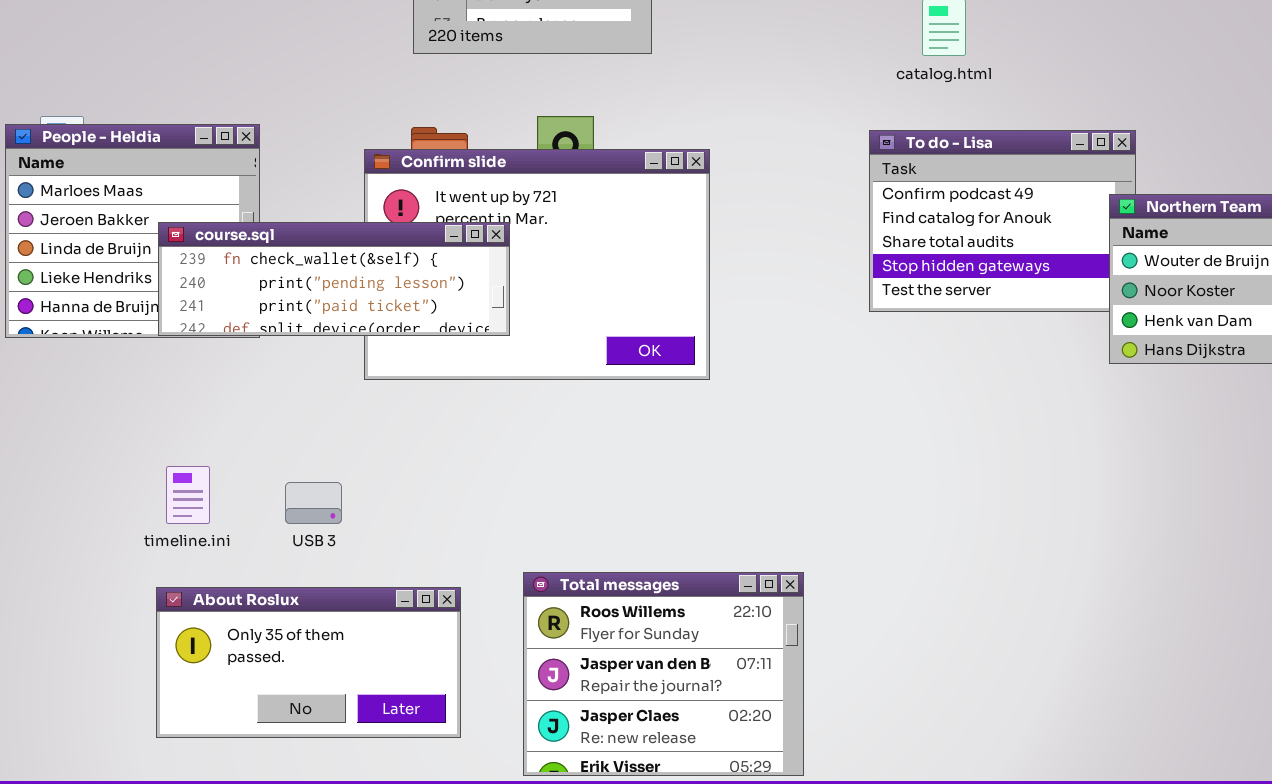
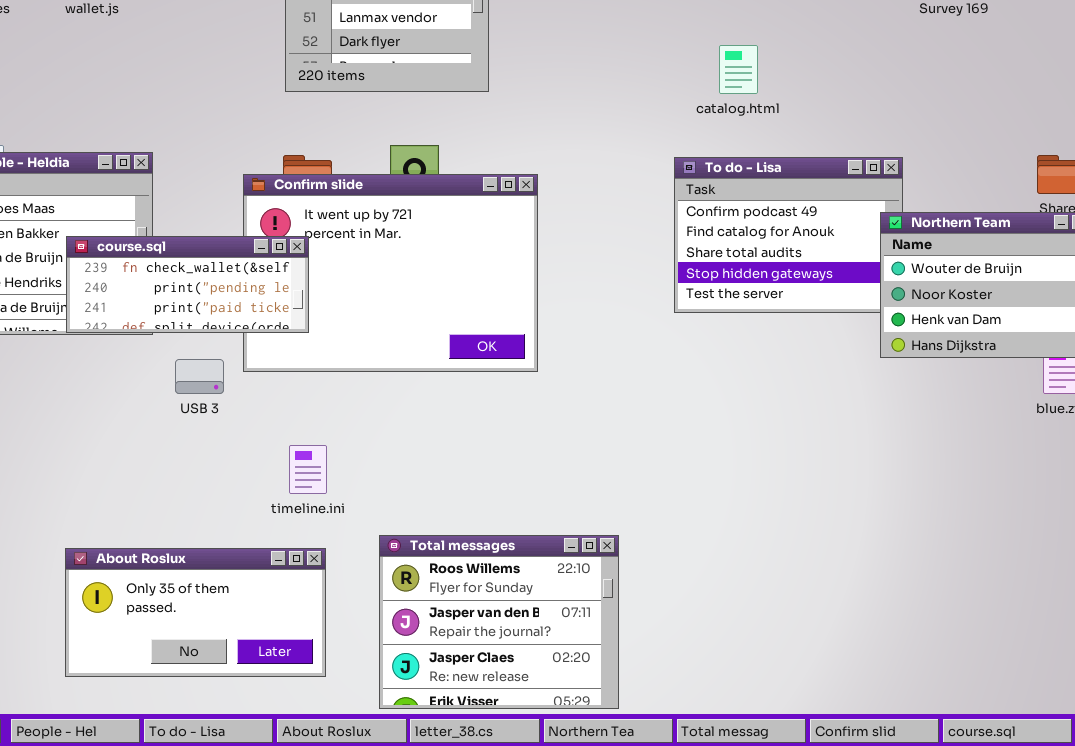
course.sql: [158,222,510,336] -> [66,236,309,333], resized
timeline.ini: [166,466,210,524] -> [289,445,327,494], moved
USB 3: [285,482,342,524] -> [175,359,224,394], moved

